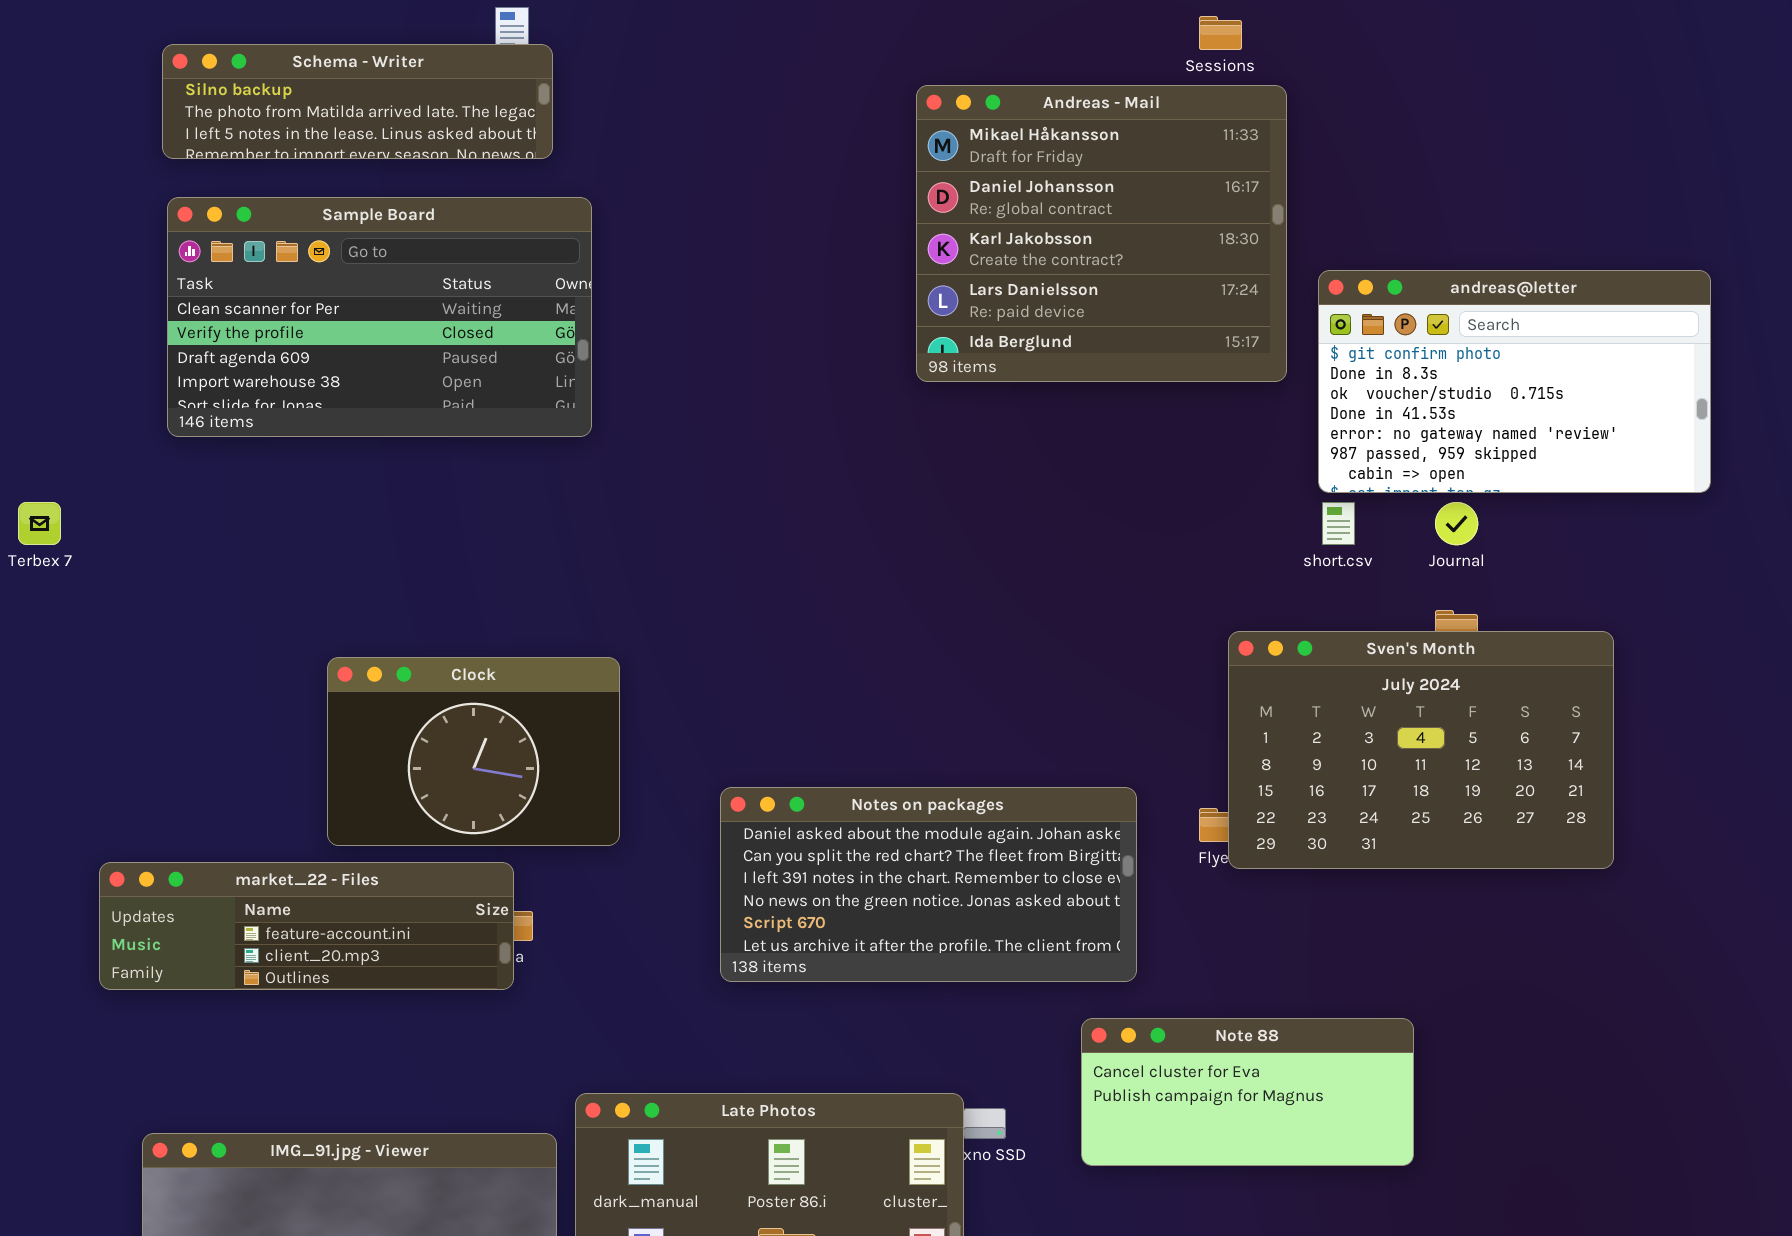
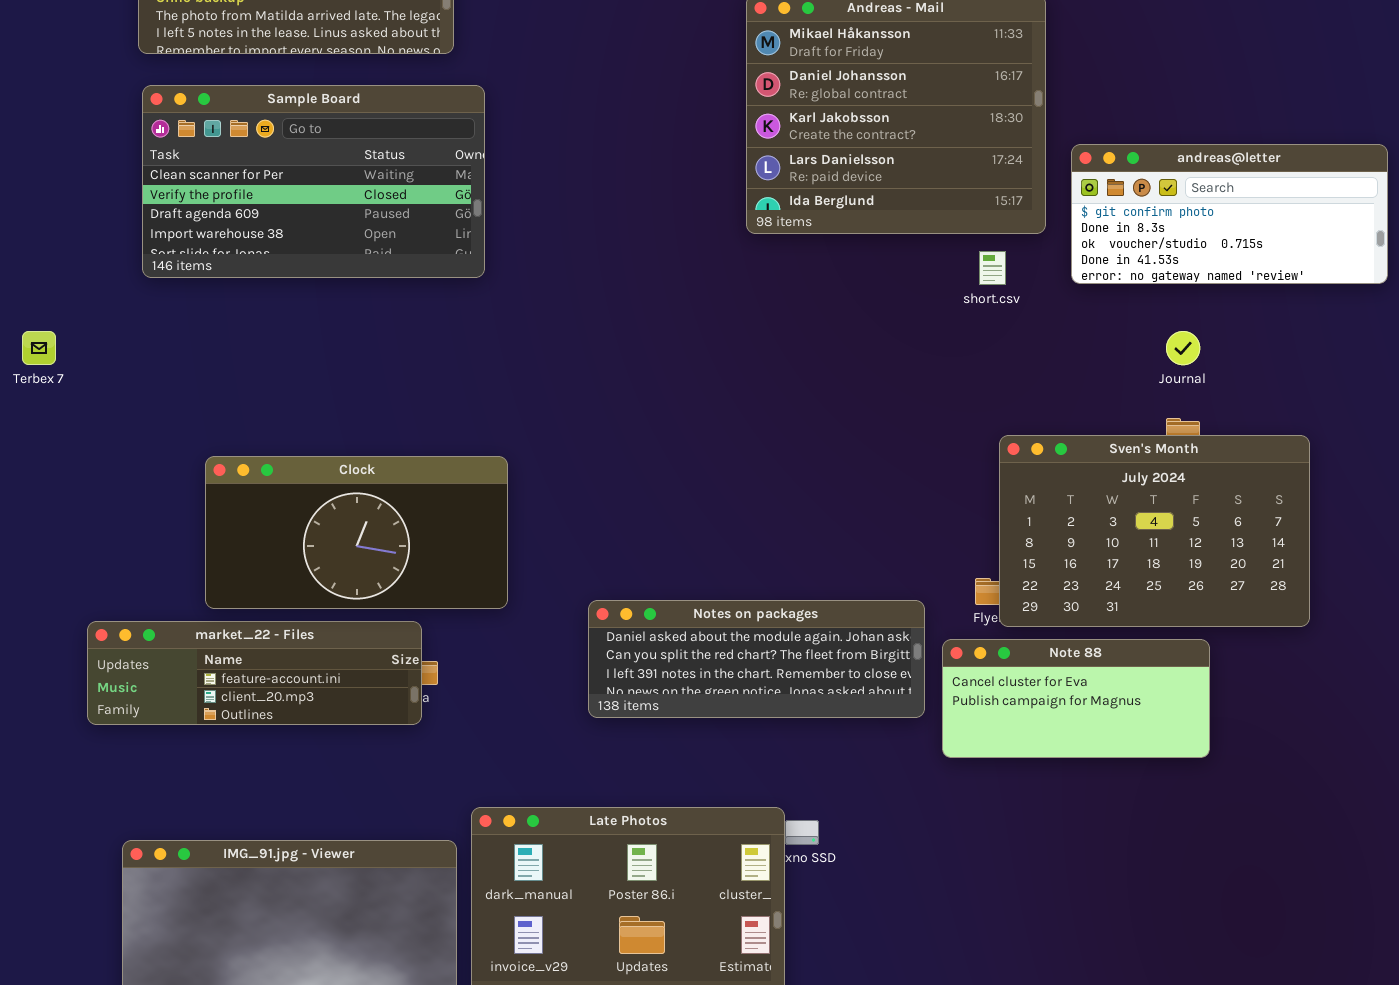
andreas@letter: [1318,270,1711,493] -> [1071,144,1388,284], resized
short.csv: [1322,502,1355,545] -> [979,251,1006,285], moved
Clock: [327,657,620,846] -> [205,456,508,609], resized
Notes on packages: [720,787,1137,982] -> [588,600,925,718], resized
Note 88: [1081,1018,1414,1166] -> [942,639,1210,758], moved

